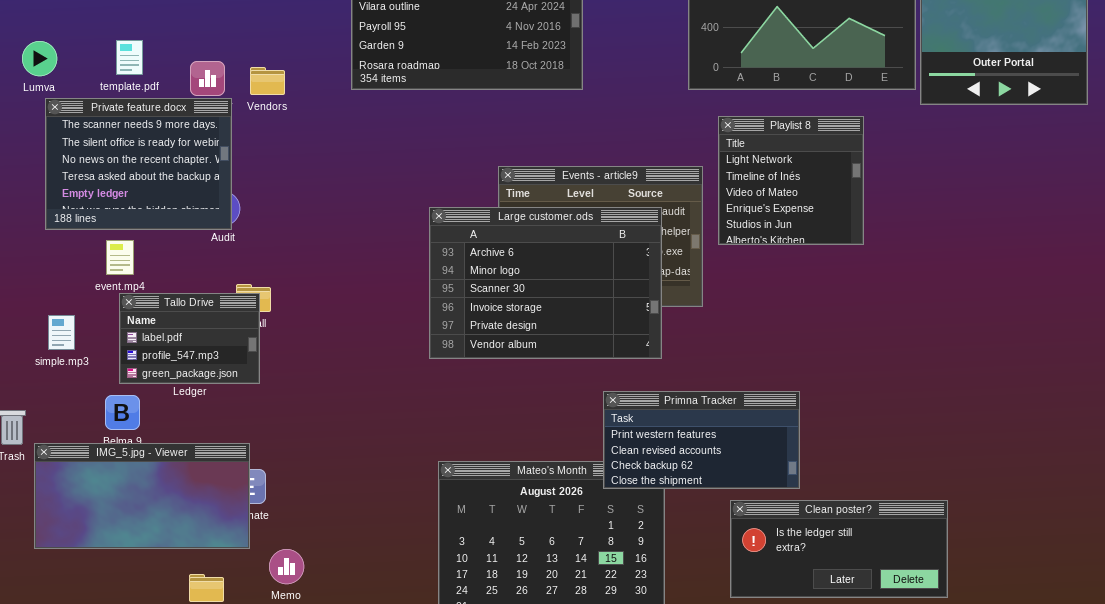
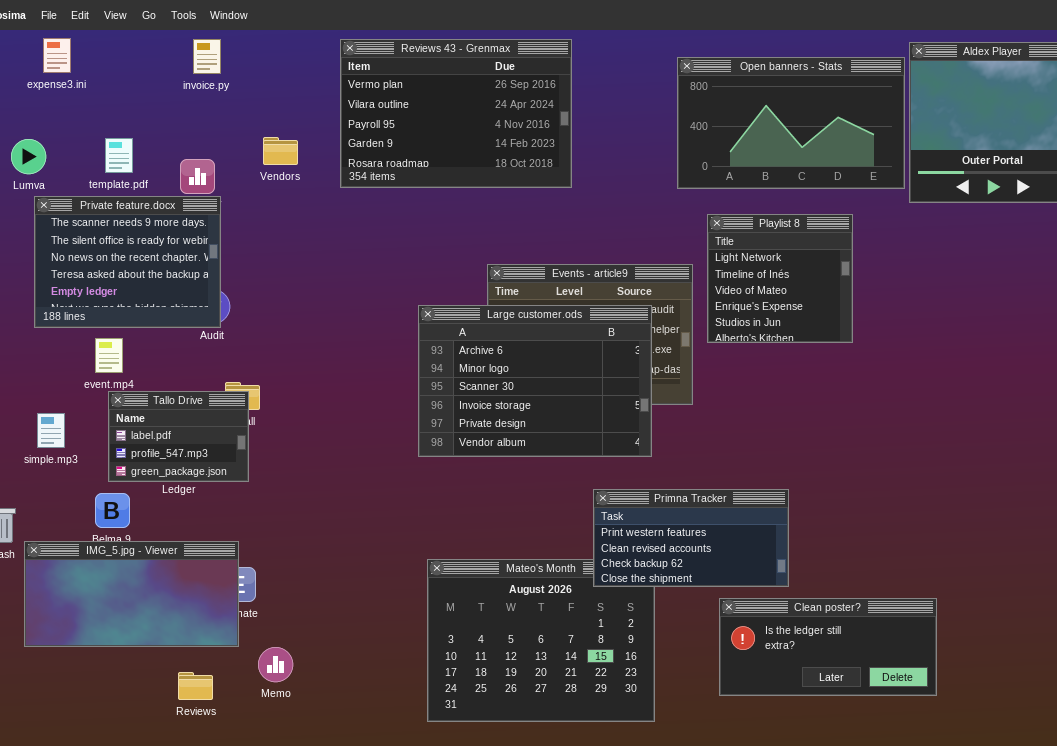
Vendors: [250,67,285,95] -> [263,137,298,165], moved

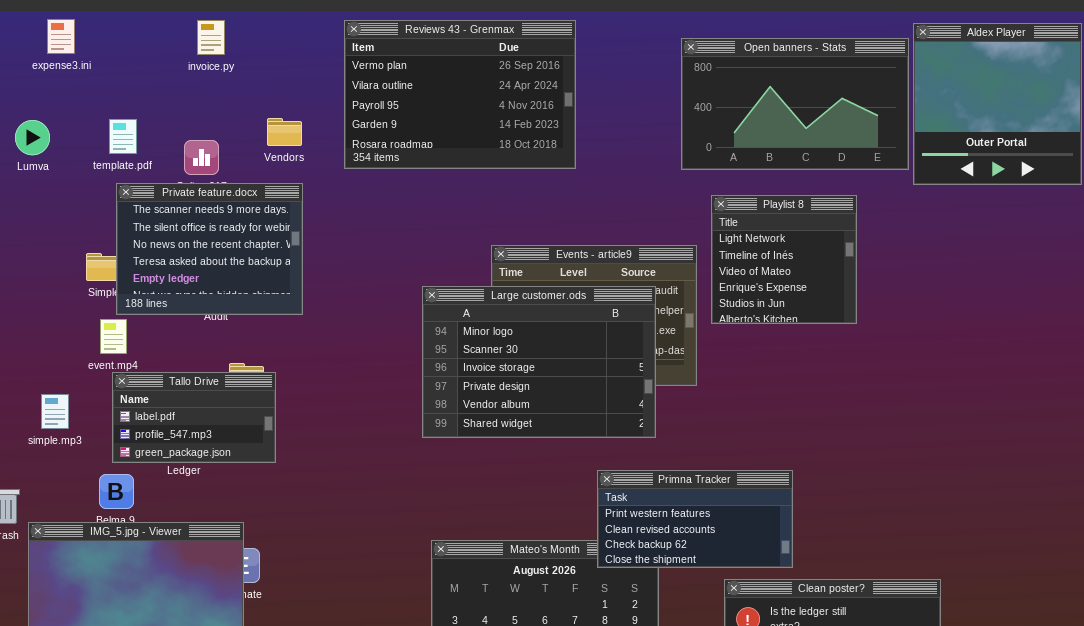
Private feature.docx: [34,196,221,328] -> [116,183,303,315], moved
Large customer.ods: [418,305,652,457] -> [422,286,656,438], scrolled down 1 row
Tallo Drive: [108,391,249,482] -> [112,372,276,463], resized

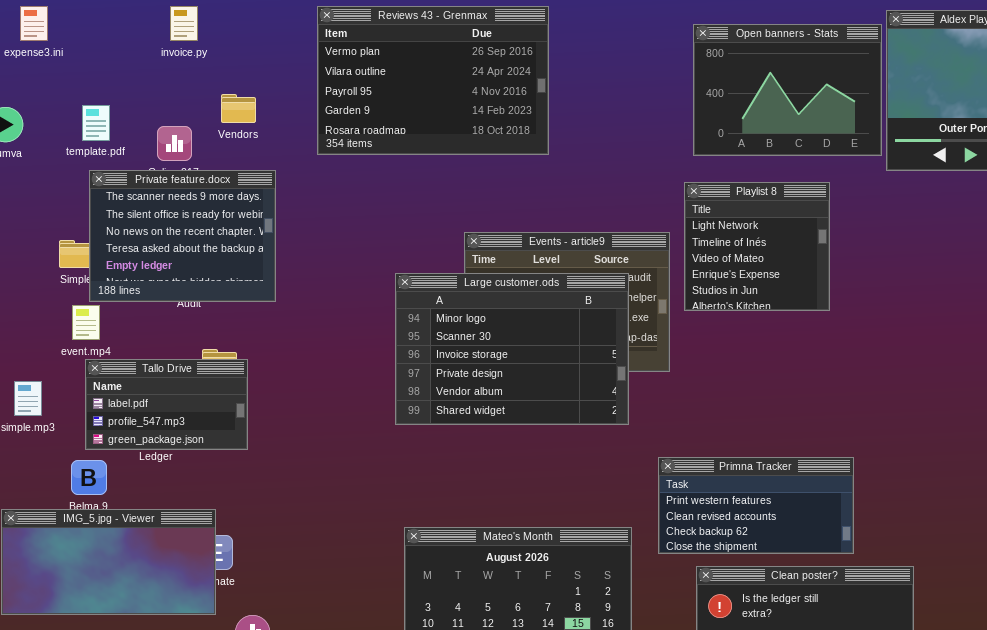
Open banners - Stats: [681,38,909,170] -> [693,24,882,156], resized
Vendors: [267,118,302,146] -> [221,94,256,123], moved
Primna Tracker: [597,470,793,568] -> [658,457,854,554], moved

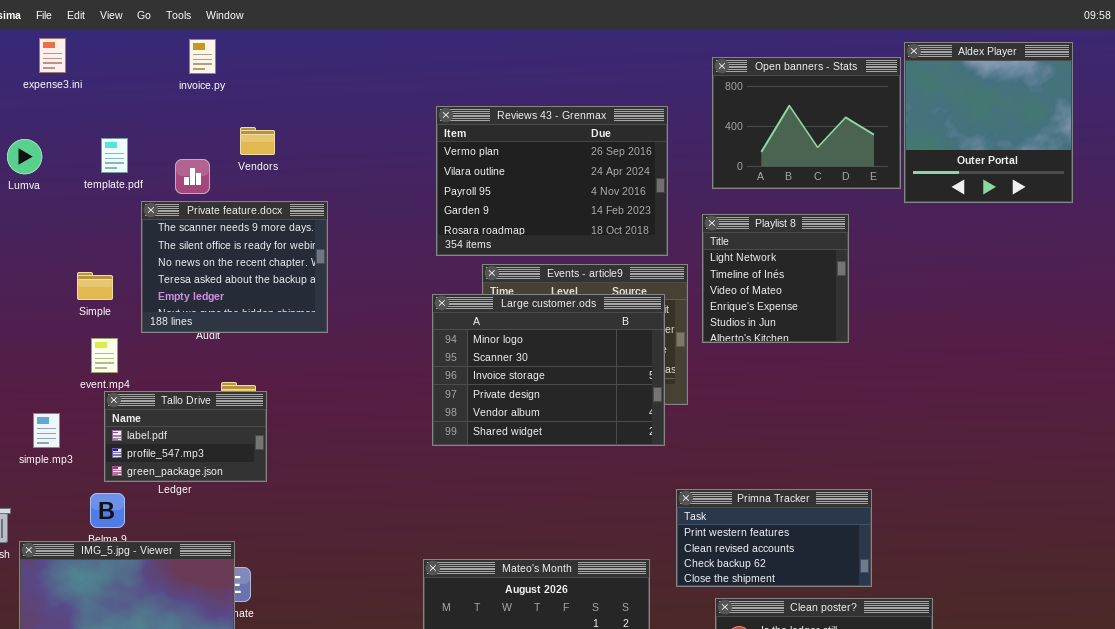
Reviews 43 - Grenmax: [317,6,549,155] -> [436,106,668,256], moved
Private feature.docx: [89,170,276,302] -> [141,201,328,333], moved
Large customer.ods: [395,273,629,425] -> [432,294,665,446], moved

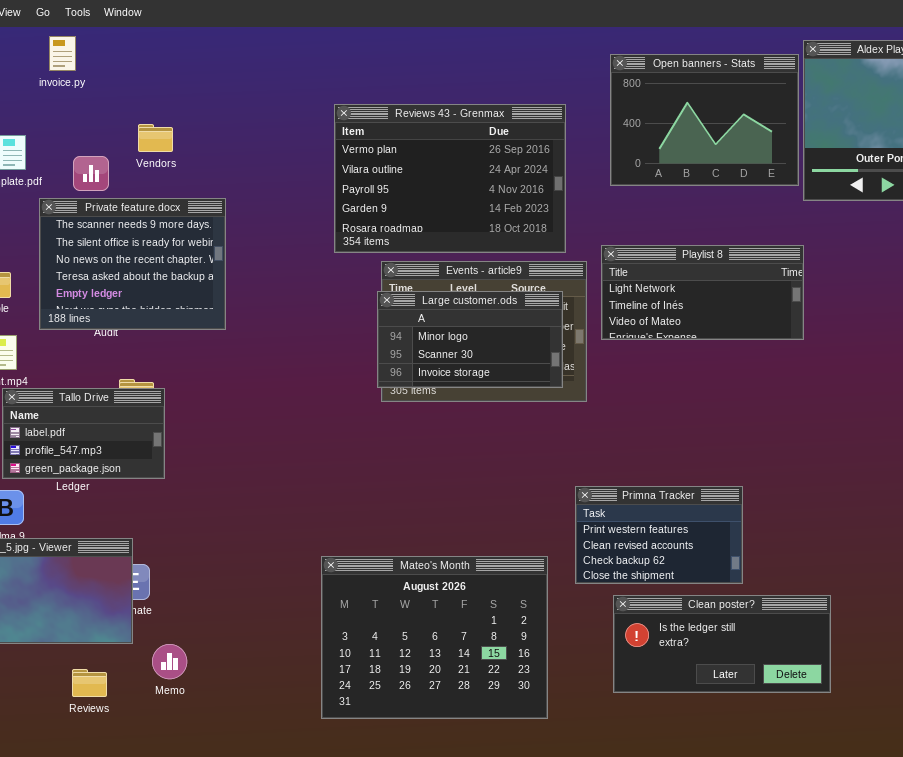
invoice.py: [189,39,216,74] -> [49,36,76,71], moved
Playlist 8: [702,214,849,343] -> [601,245,804,340], resized
Large customer.ods: [432,294,665,446] -> [377,291,563,388], resized
Primna Tracker: [676,489,872,587] -> [575,486,743,584], resized

